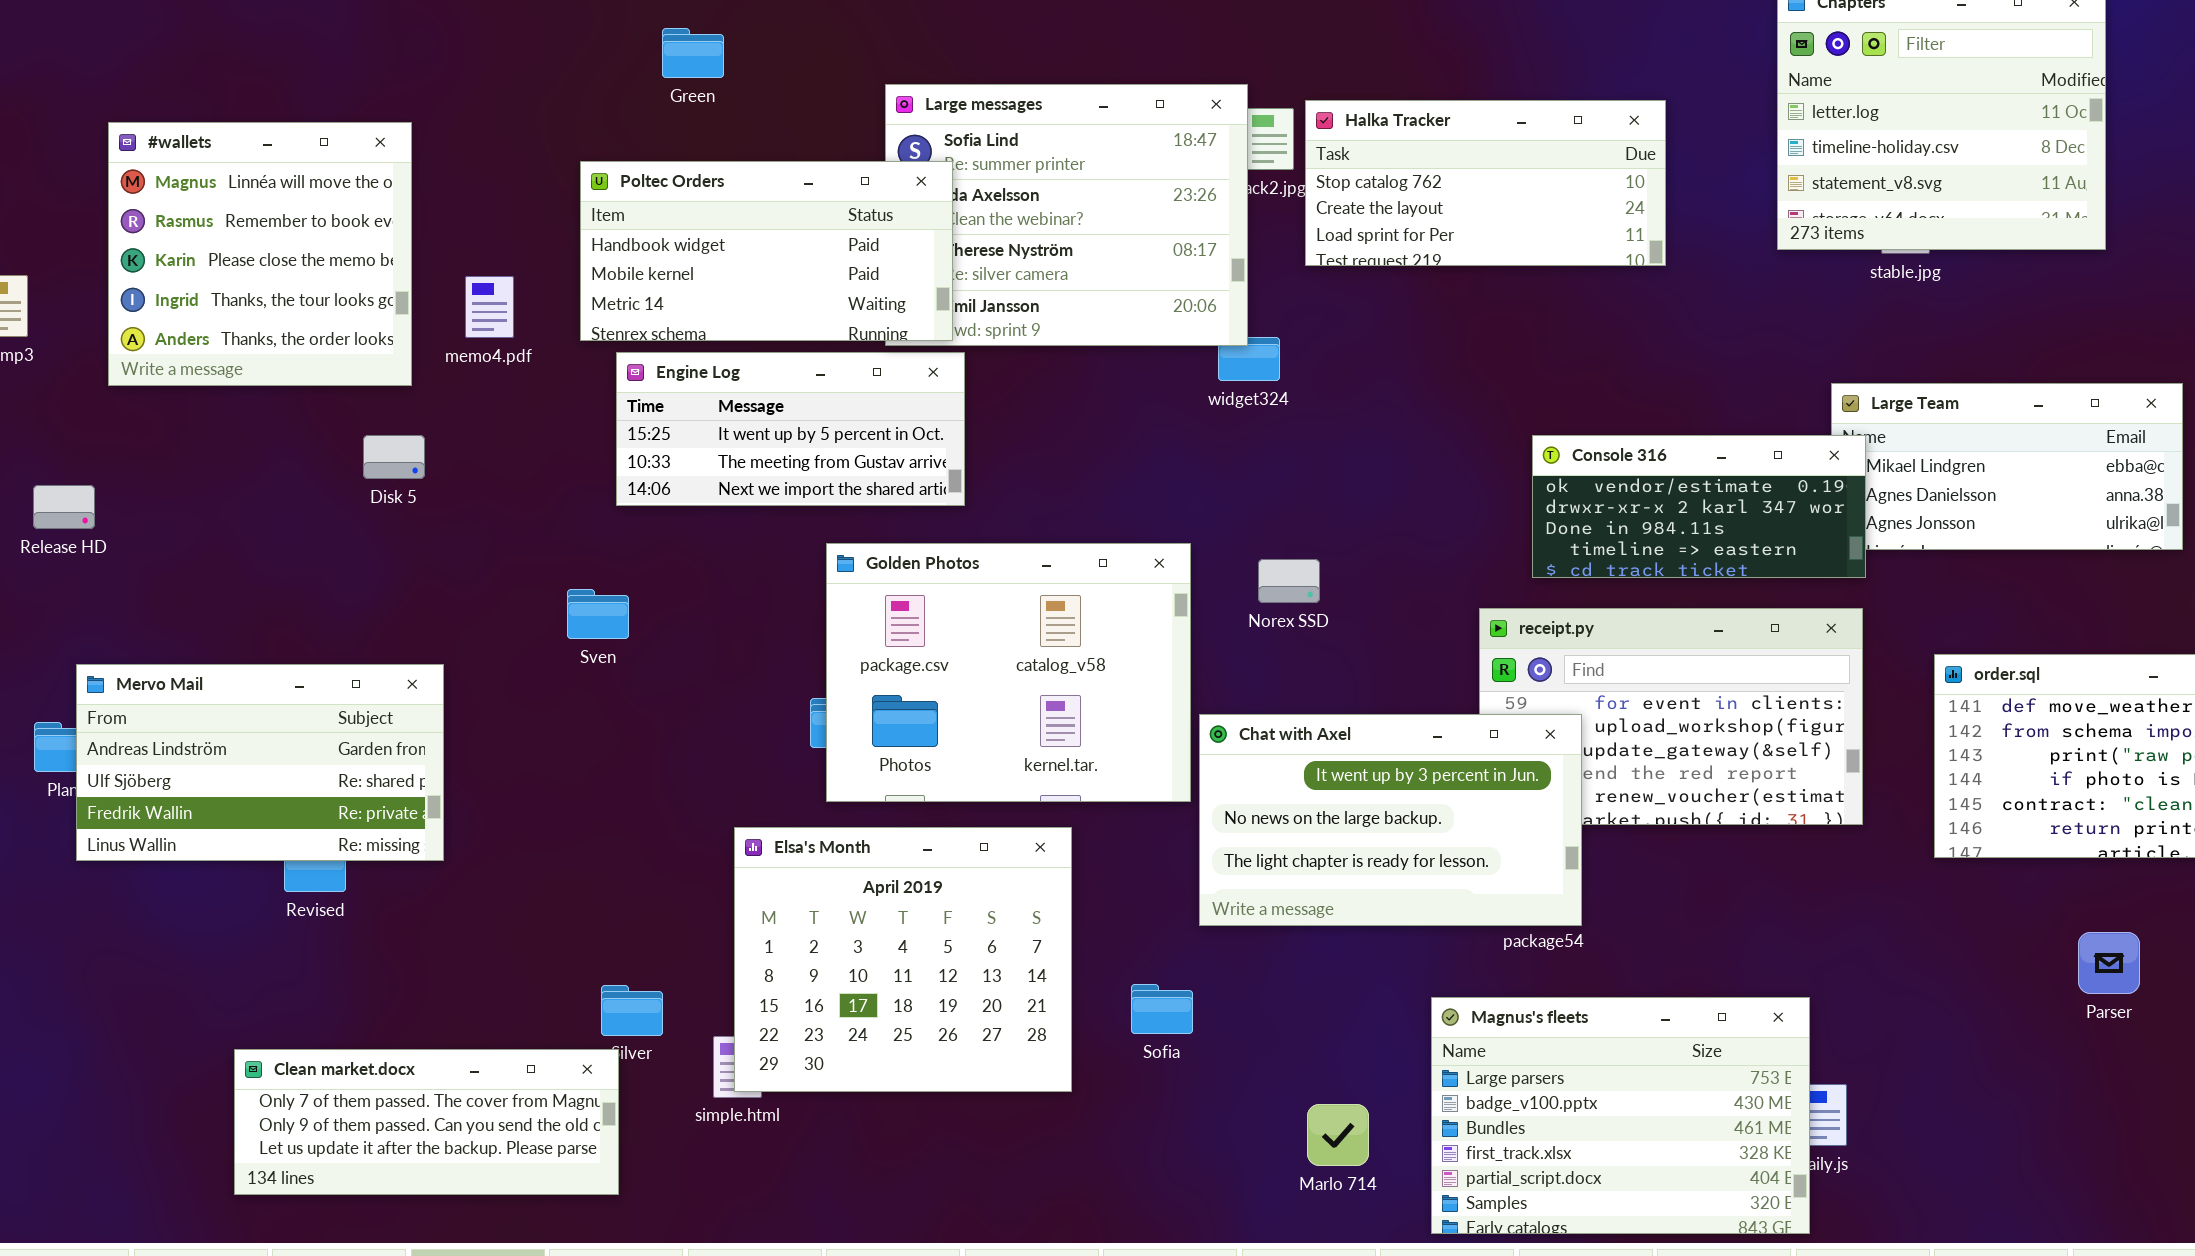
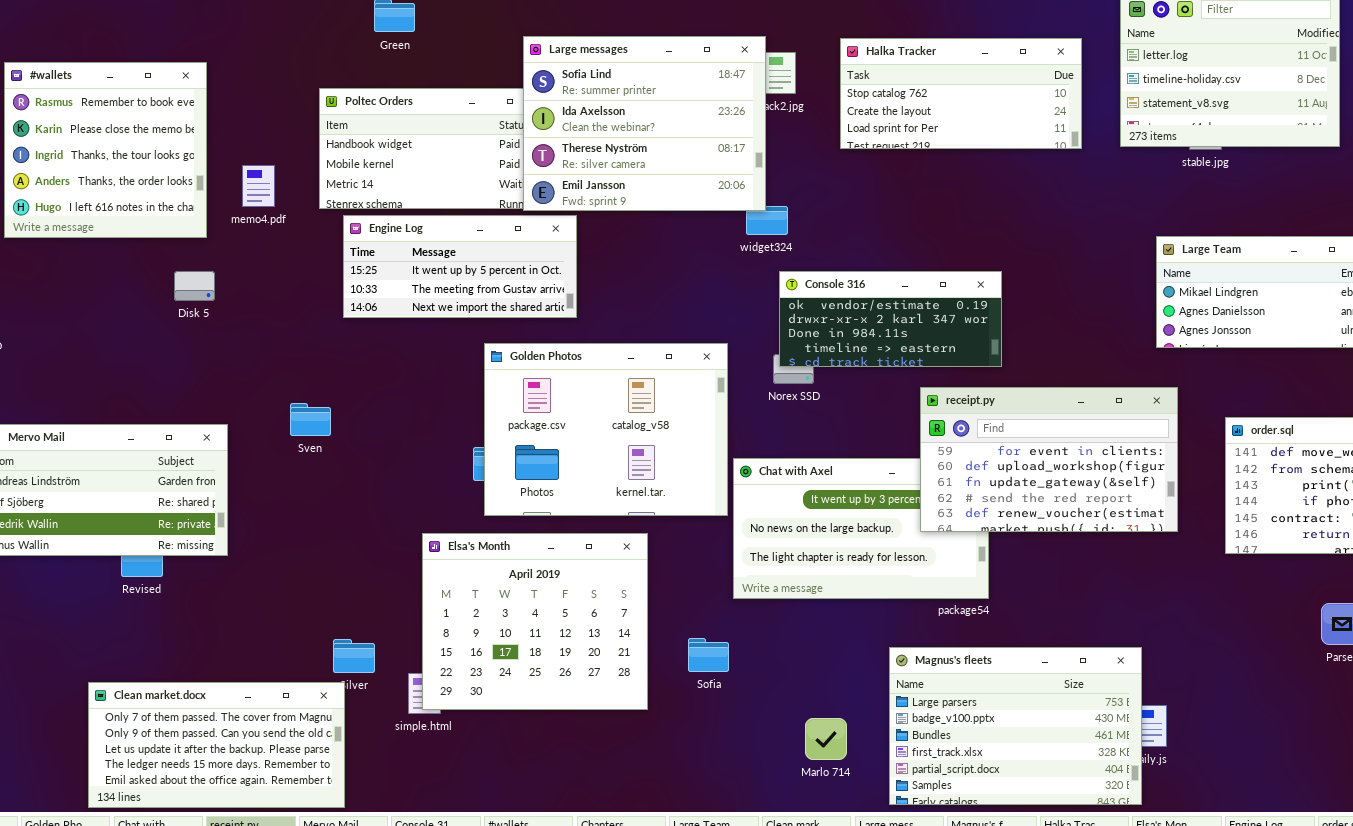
Large messages: [885,84,1248,346] -> [523,36,766,211], raised
Halka Tracker: [1305,100,1666,266] -> [840,38,1082,149], moved
#wallets: [108,122,412,386] -> [4,62,207,238], scrolled down 1 row
Console 316: [1532,435,1866,578] -> [779,271,1002,367], moved
Sven: [567,589,629,639] -> [290,403,331,436], moved
receipt.py: [1479,608,1863,825] -> [920,387,1178,532], raised
Clean market.docx: [234,1049,619,1195] -> [88,682,345,808], resized

